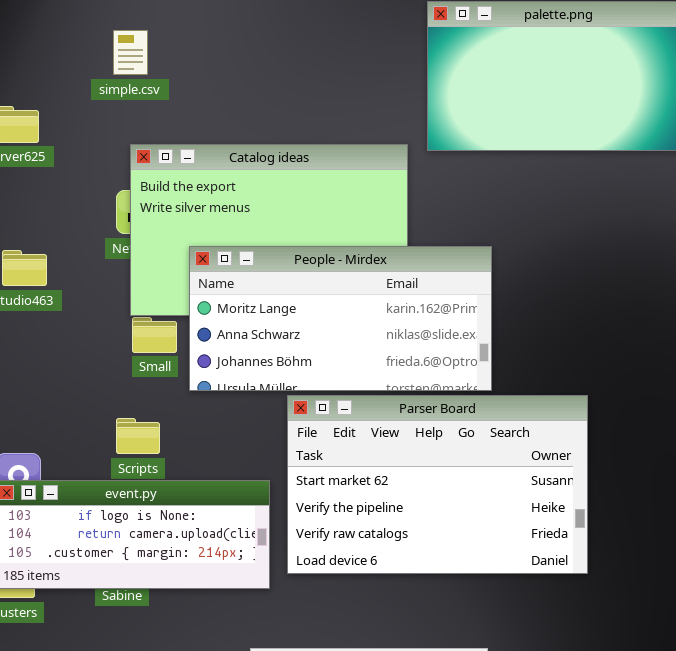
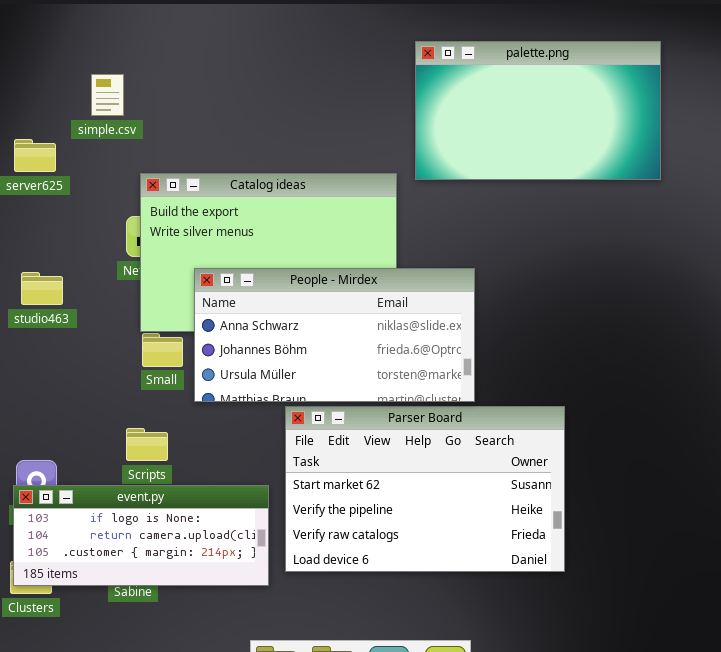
simple.csv: [113,30,148,75] -> [91,74,124,116], moved
People - Mirdex: [189,246,492,391] -> [194,268,475,402], scrolled down 1 row

